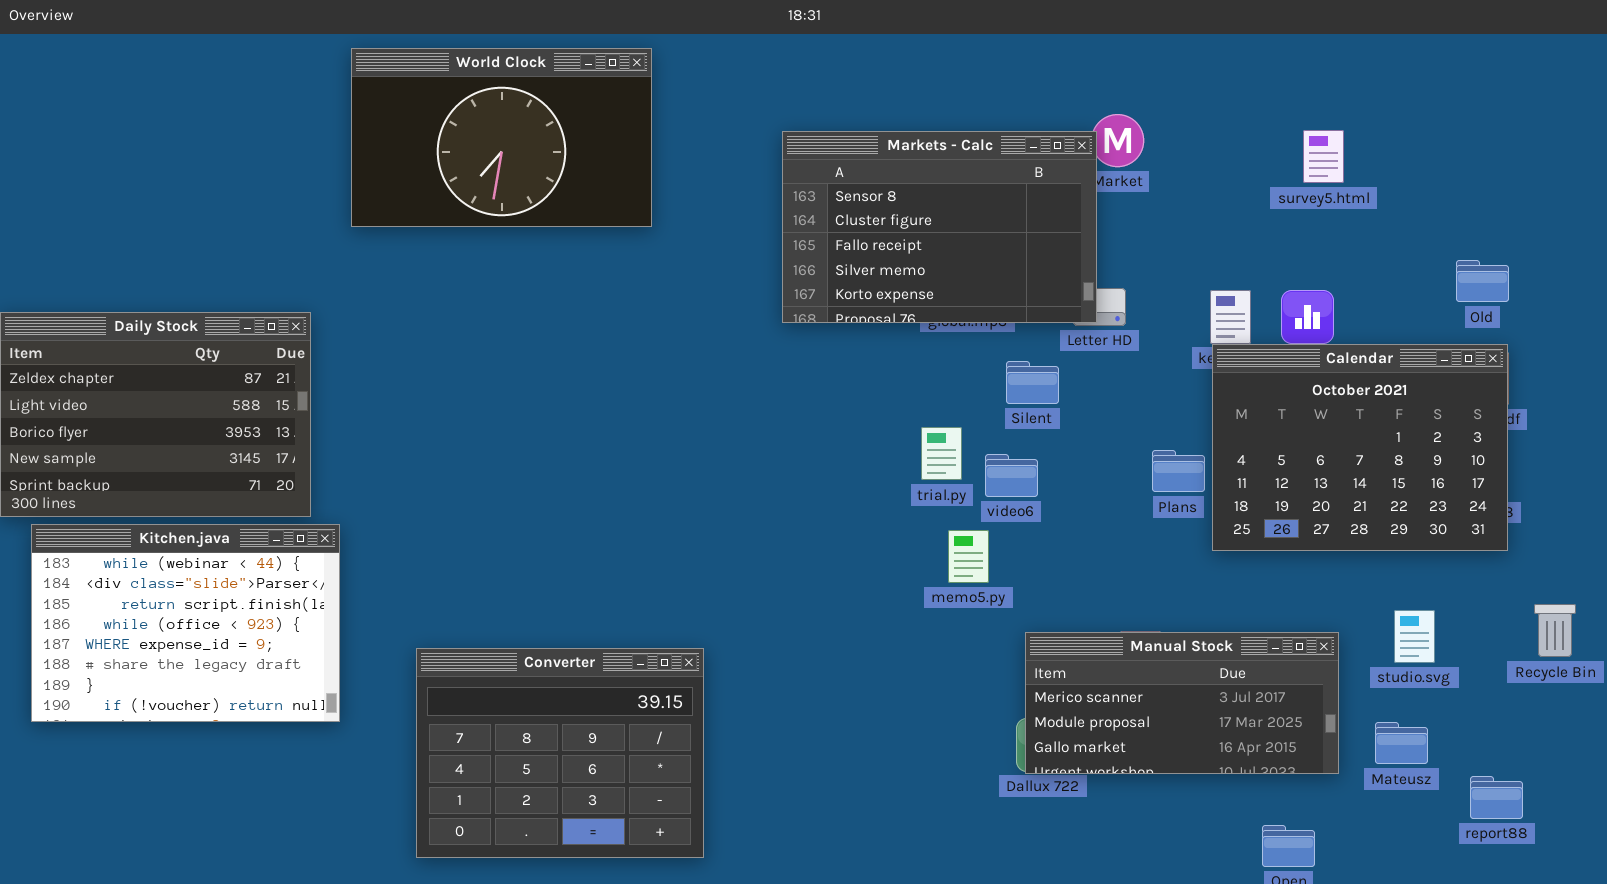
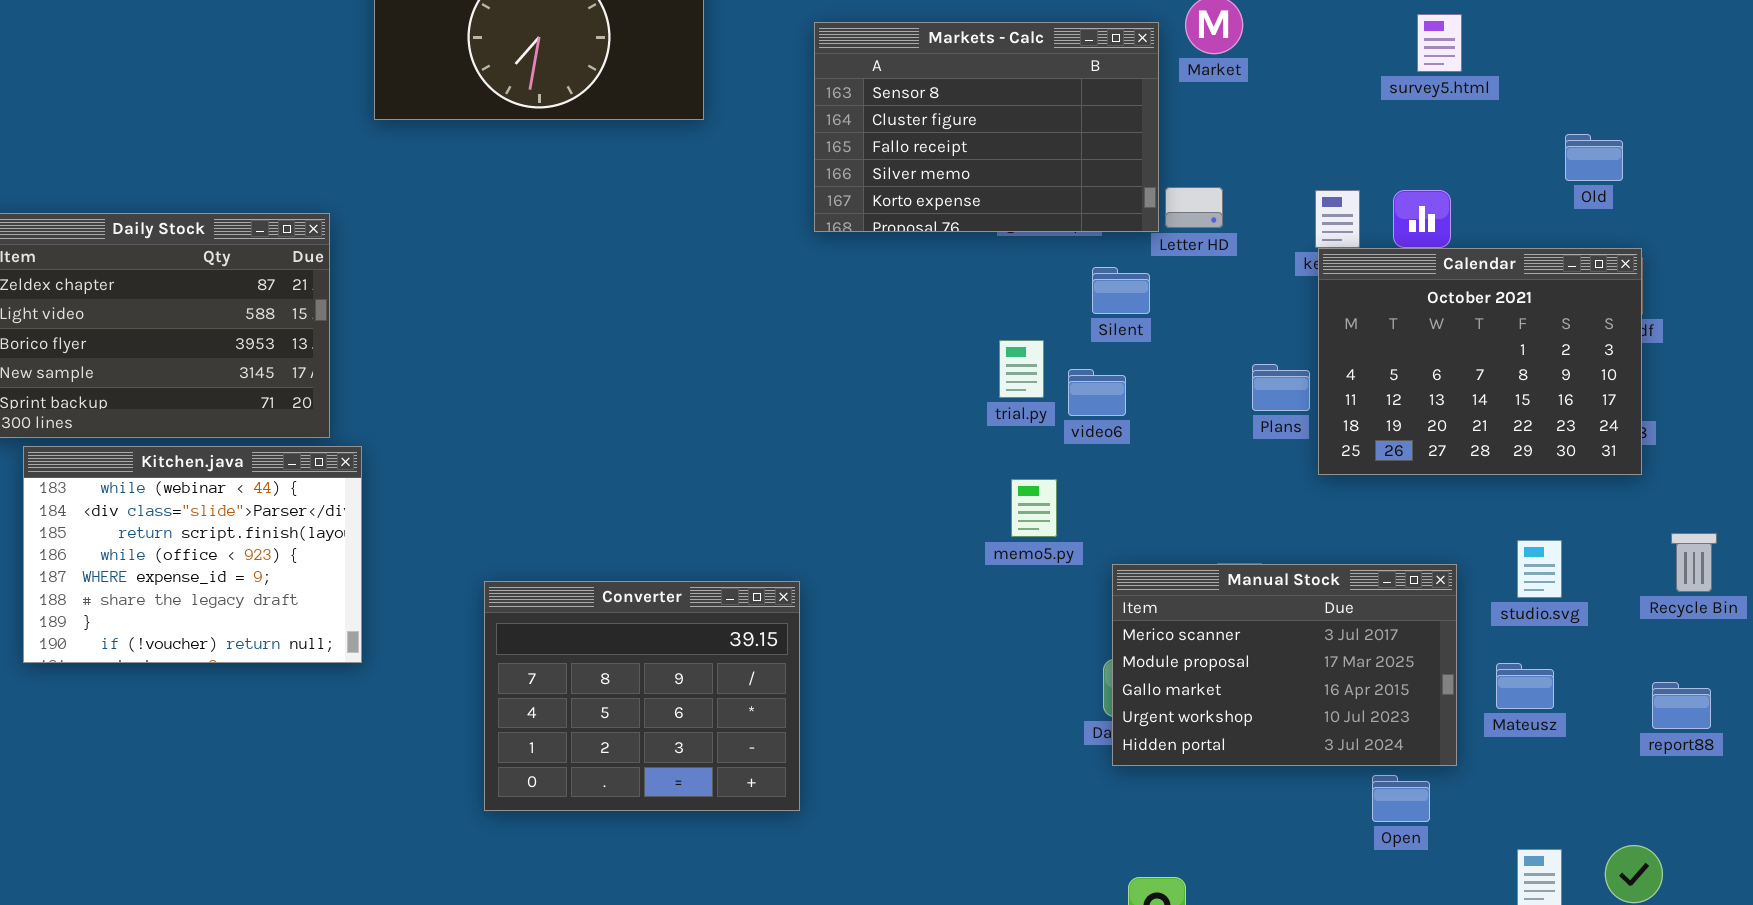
Markets - Calc: [782,131,1097,323] -> [814,22,1159,232], moved
Old: [1456,260,1509,302] -> [1565,134,1623,181], moved
memo5.py: [948,530,989,583] -> [1011,479,1057,537], moved
Manual Stock: [1025,632,1339,774] -> [1112,564,1457,766], resized
Converter: [416,648,704,858] -> [484,581,800,811], moved
report88: [1470,776,1523,819] -> [1652,682,1711,729], moved

